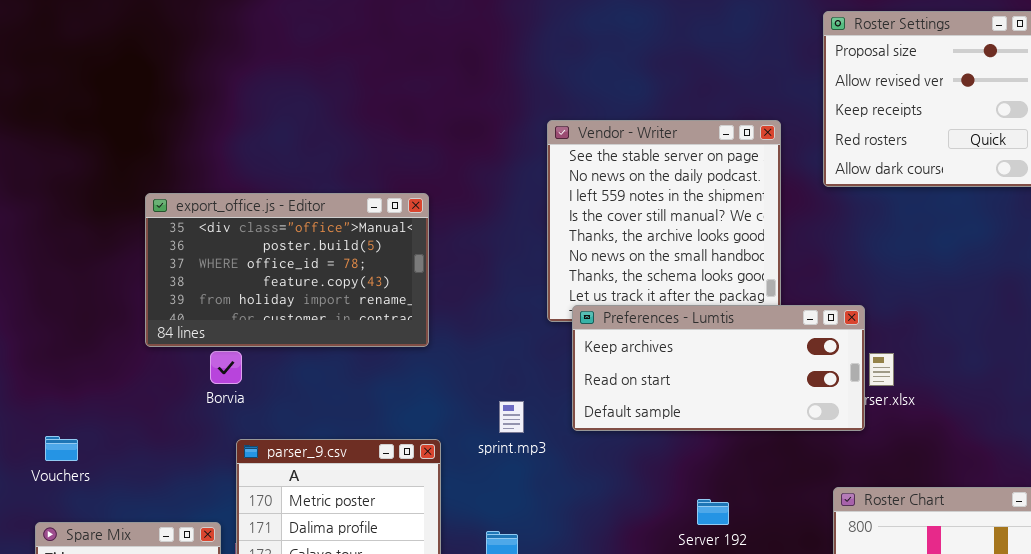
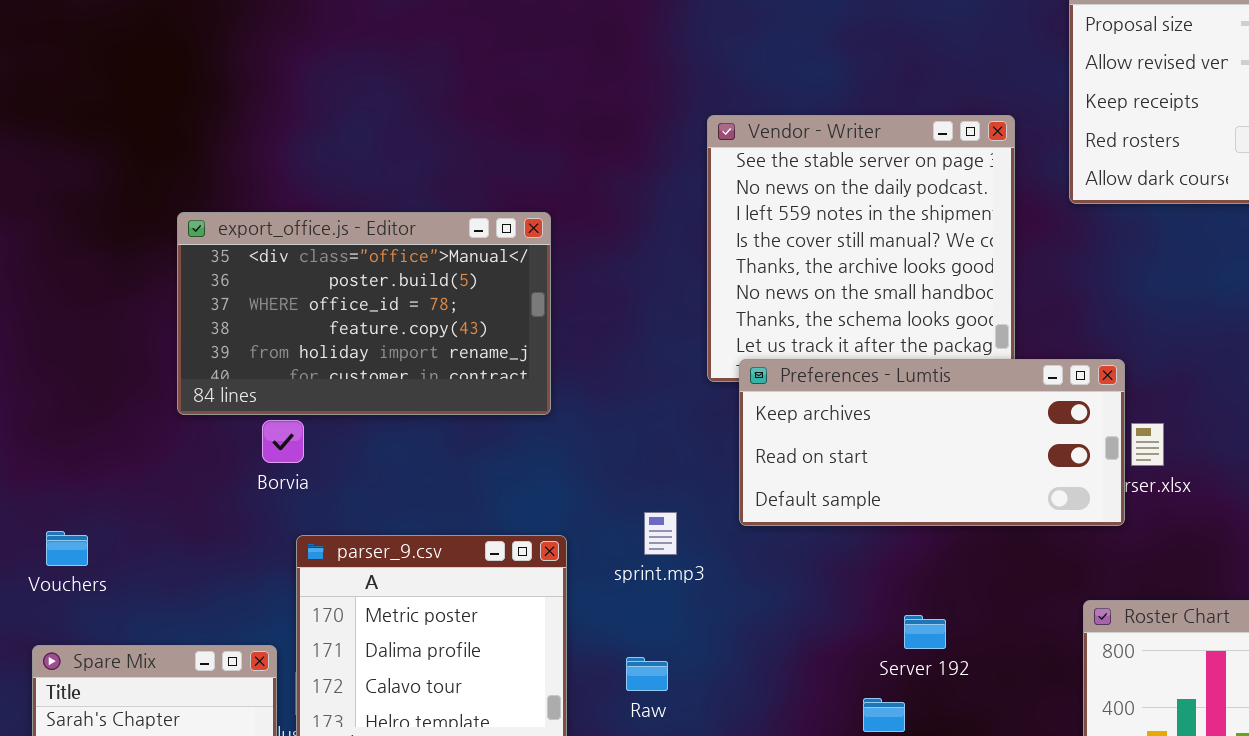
sprint.mp3: [499,401,524,433] -> [644,512,677,555], moved

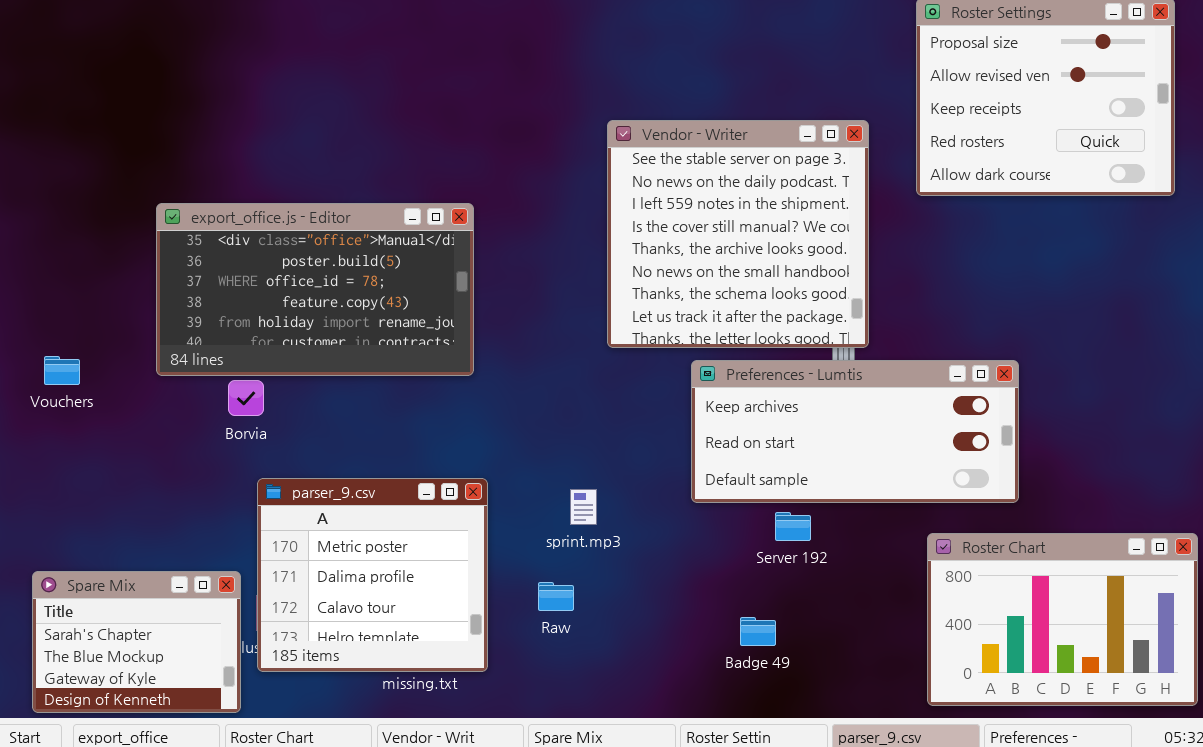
Preferences - Lumtis: [739,359,1125,526] -> [691,360,1019,503], moved
sprint.mp3: [644,512,677,555] -> [570,489,597,525], moved
Vouchers: [46,531,88,566] -> [44,356,80,385], moved
Server 192: [904,615,946,649] -> [775,512,811,541], moved

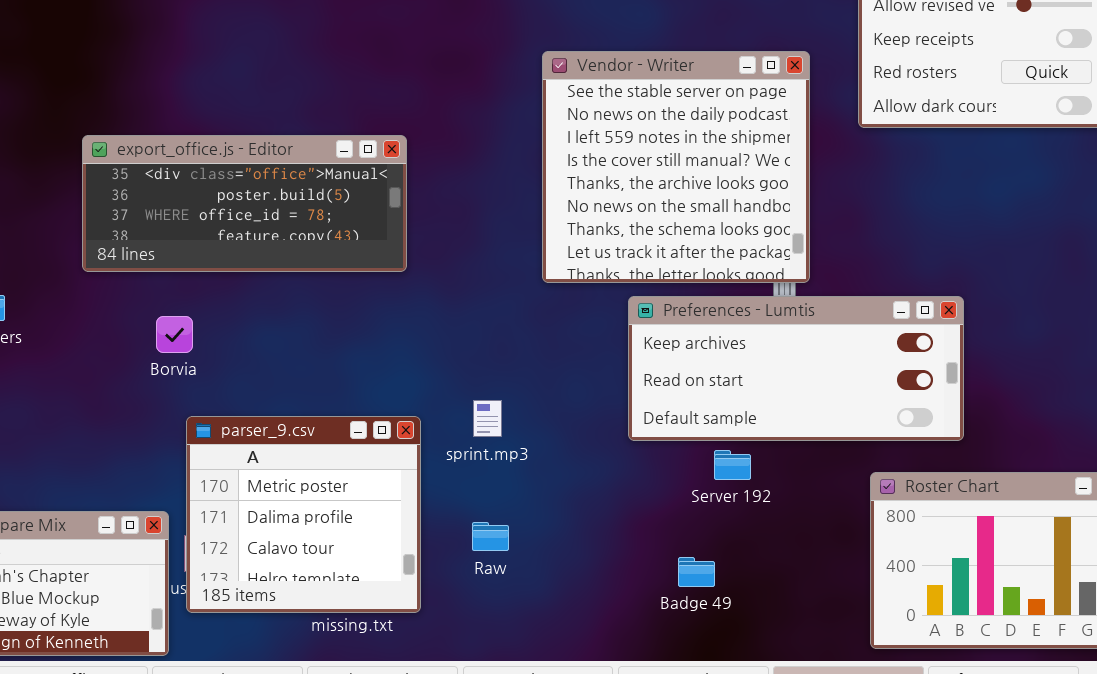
export_office.js - Editor: [156,203,474,376] -> [82,135,407,272], resized
sprint.mp3: [570,489,597,525] -> [473,400,502,437], moved

